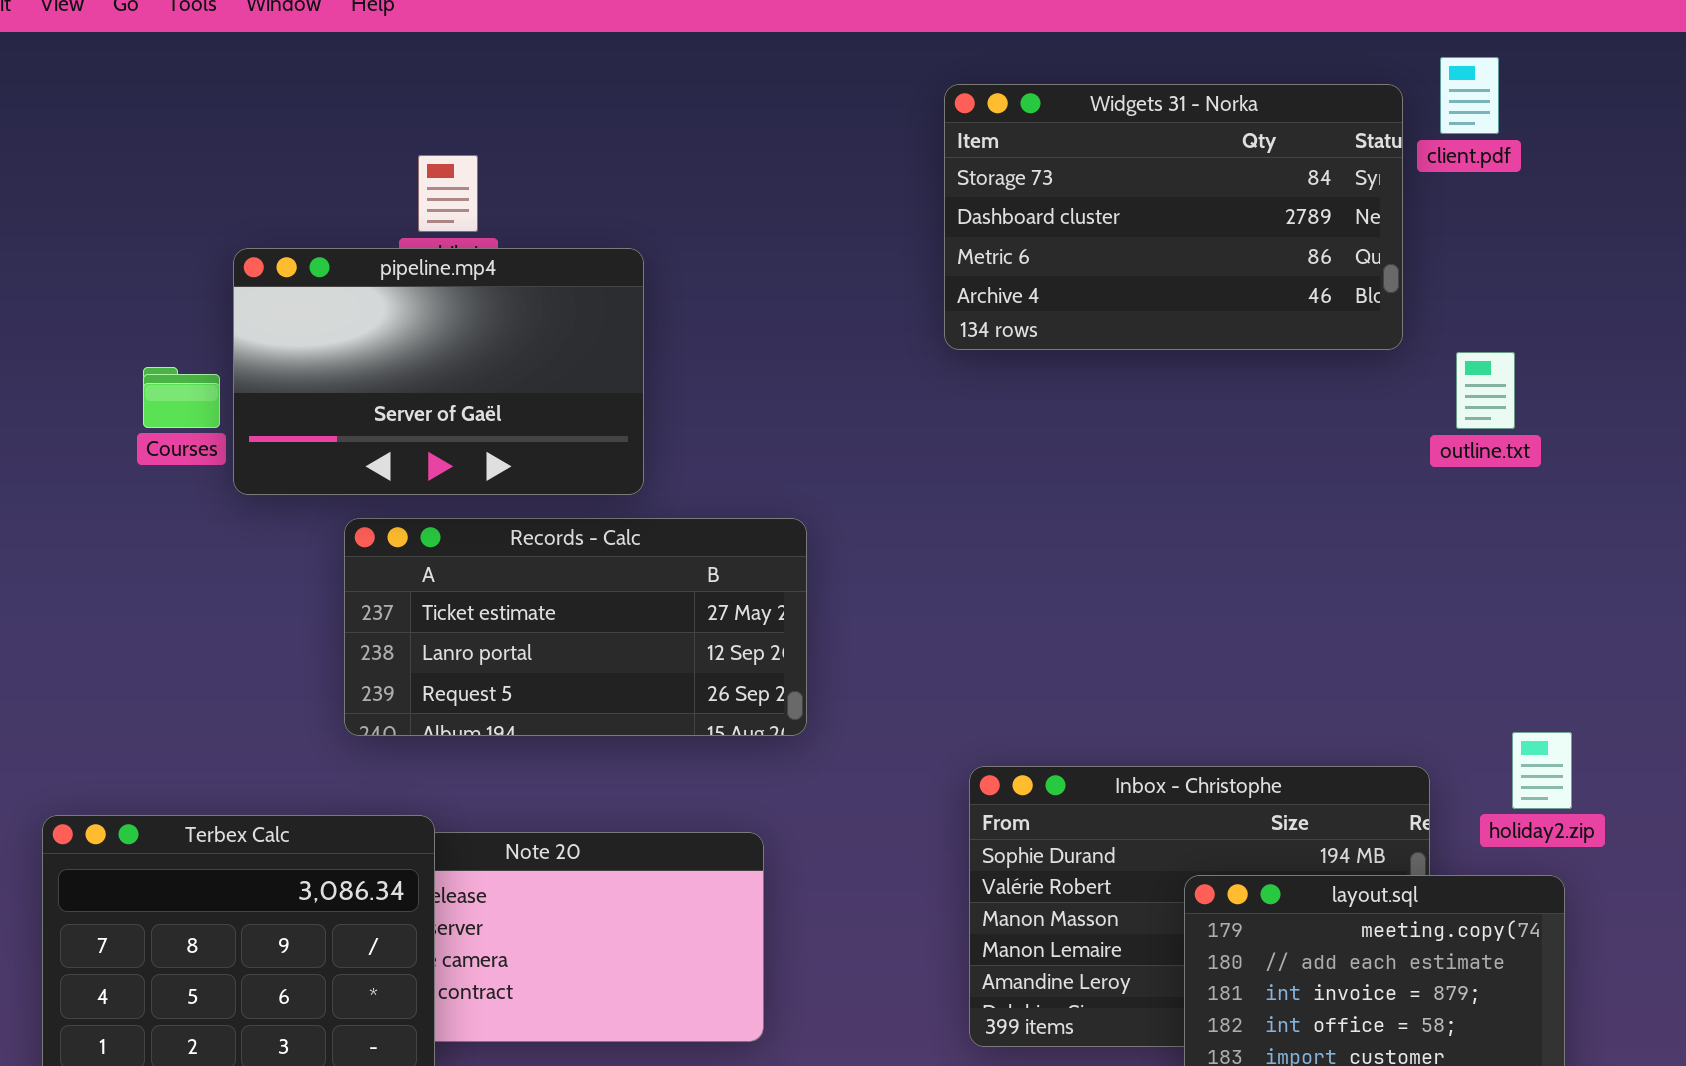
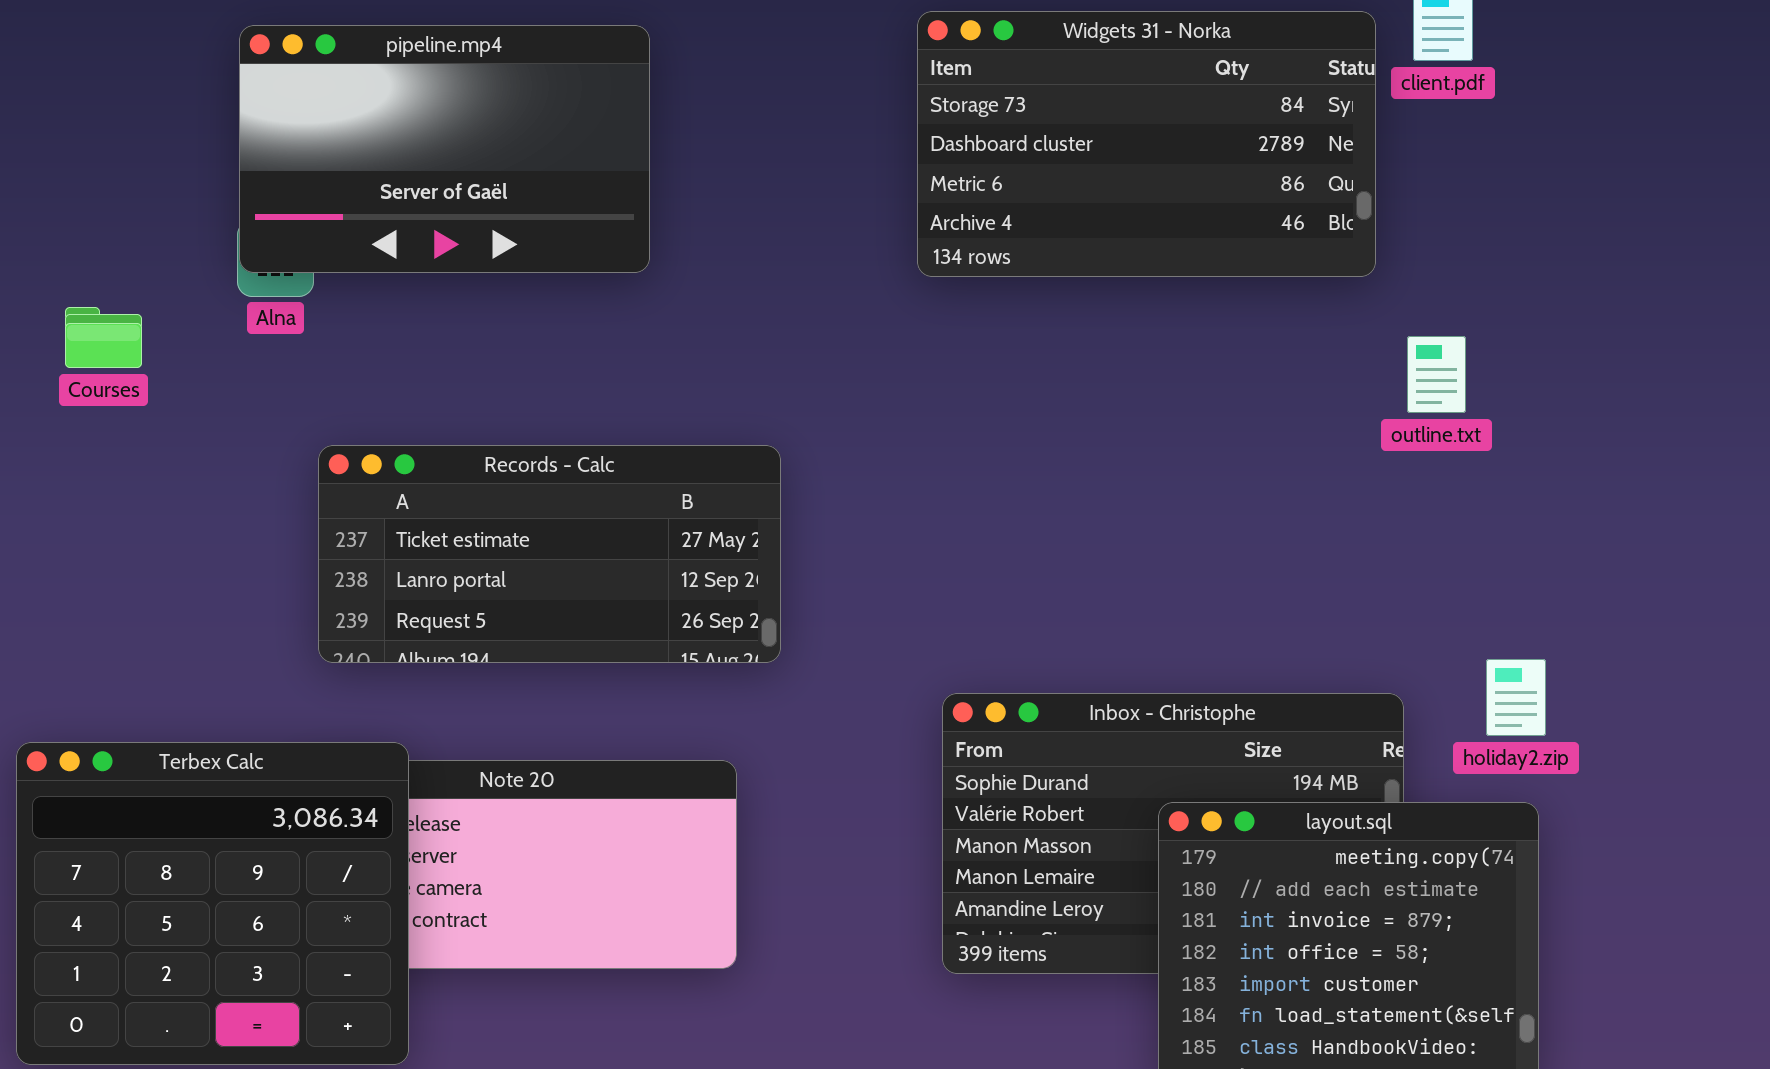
pipeline.mp4: [233,248,644,495] -> [239,25,650,273], moved
outline.txt: [1456,352,1515,429] -> [1407,336,1466,413], moved
Courses: [143,367,220,428] -> [65,307,142,368], moved

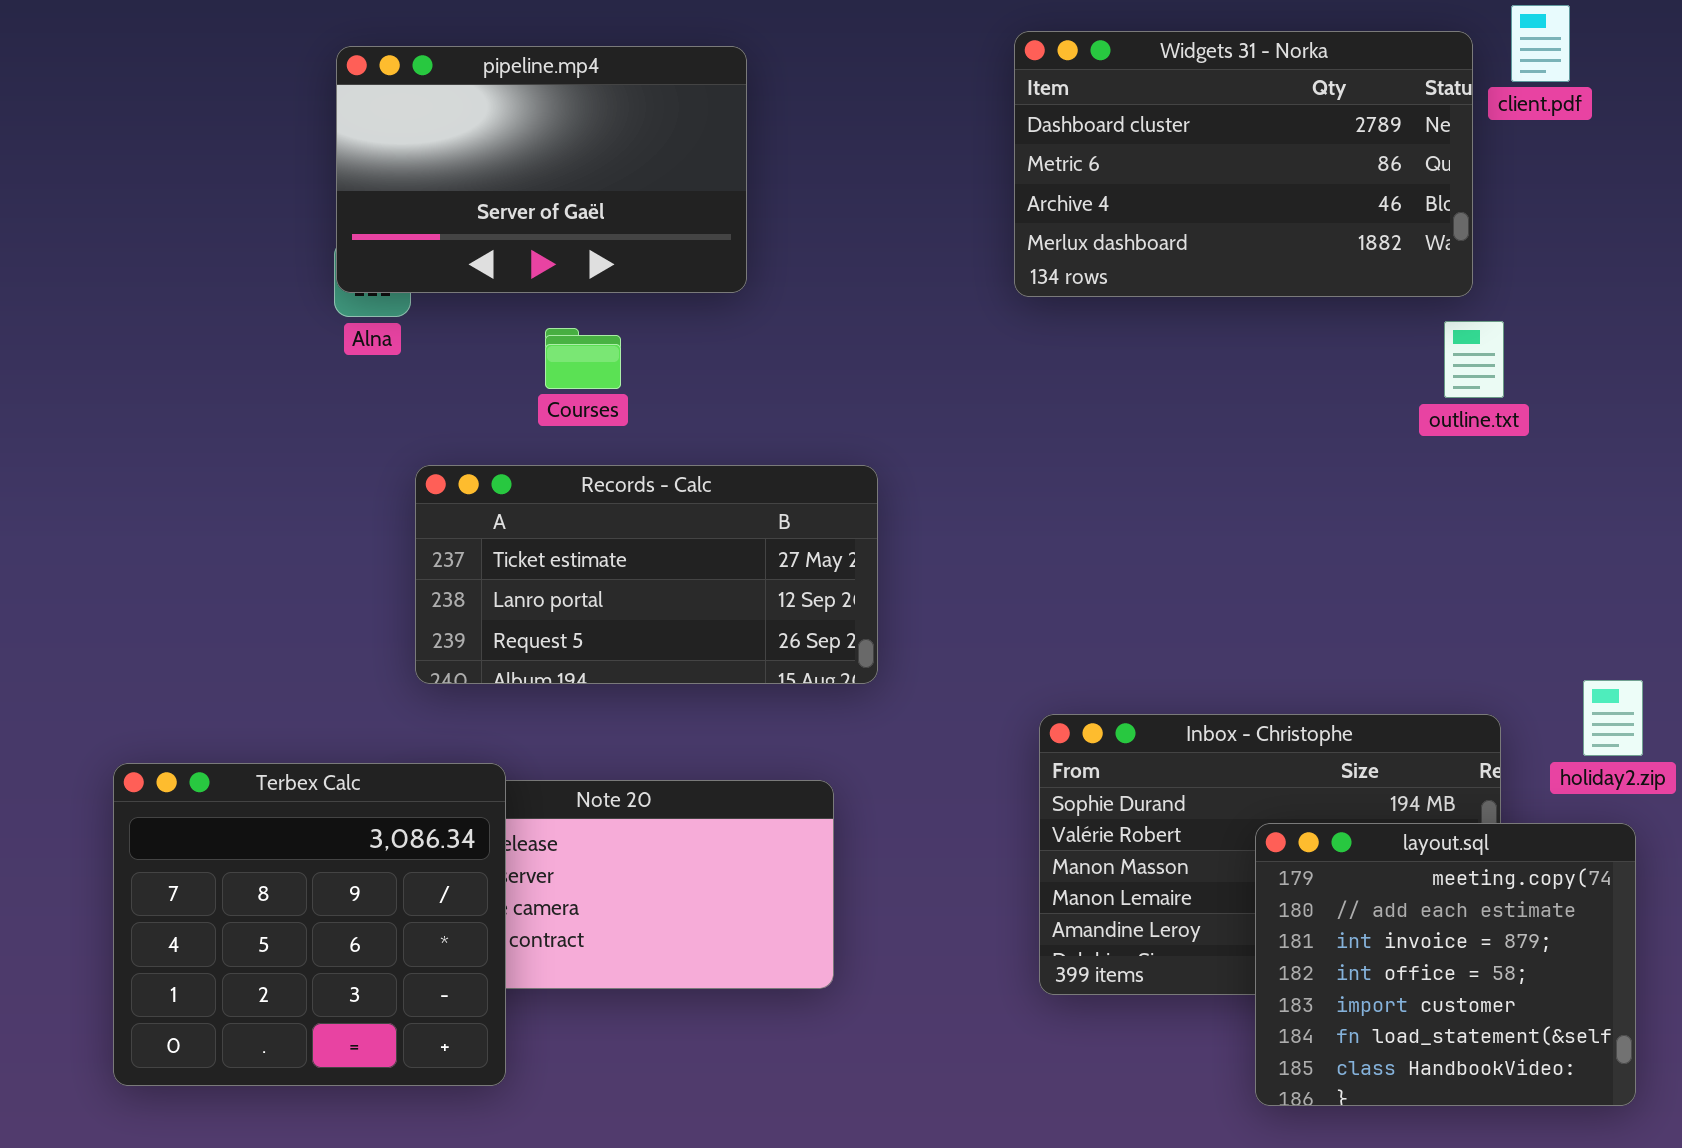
Widgets 31 - Norka: [917,11,1376,277] -> [1014,31,1473,297], scrolled down 1 row
Courses: [65,307,142,368] -> [545,328,621,389], moved
outline.txt: [1407,336,1466,413] -> [1444,321,1504,398], moved

